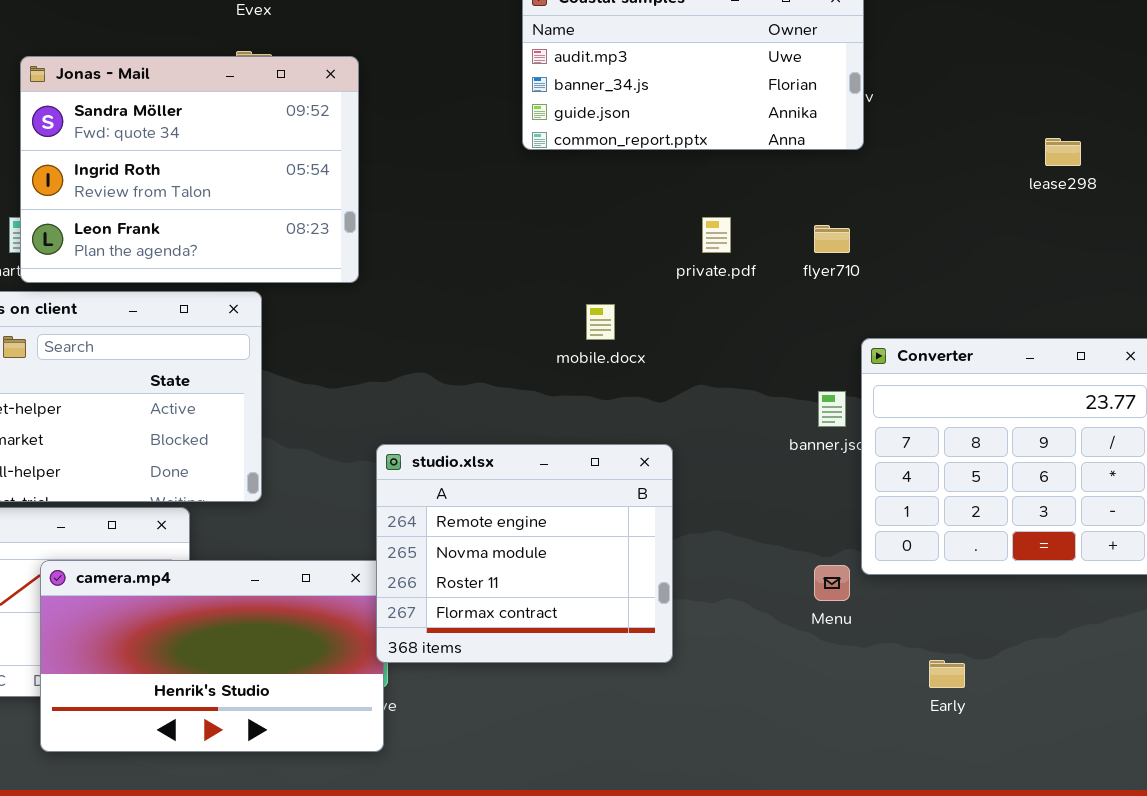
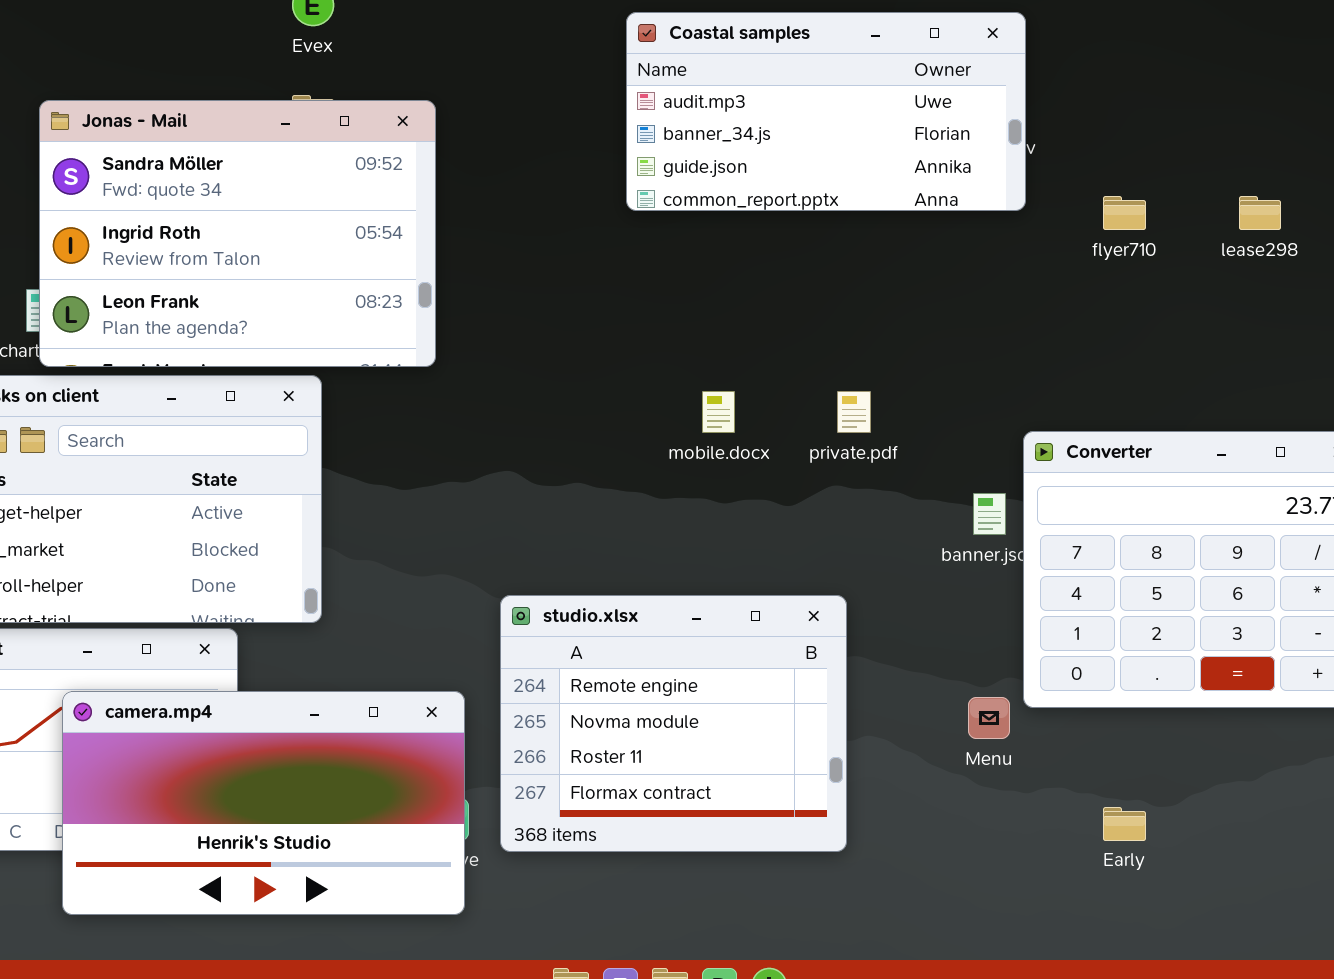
private.pdf: [702,217,731,253] -> [837,391,871,433], moved
flyer710: [814,225,850,253] -> [1103,196,1146,230], moved
studio.xlsx: [376,444,673,663] -> [500,595,847,852], moved

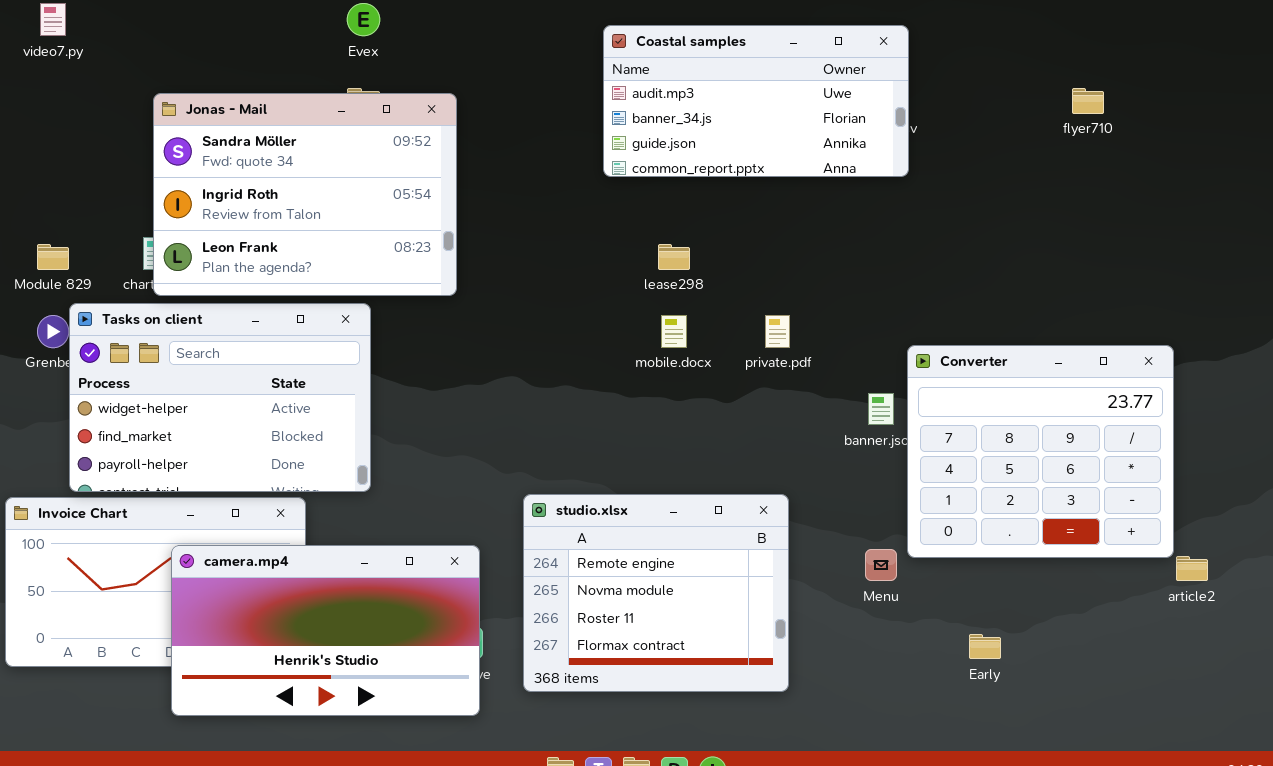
flyer710: [1103,196,1146,230] -> [1072,88,1104,114], moved
lease298: [1239,196,1281,230] -> [658,244,690,270], moved
studio.xlsx: [500,595,847,852] -> [523,494,789,692], moved

